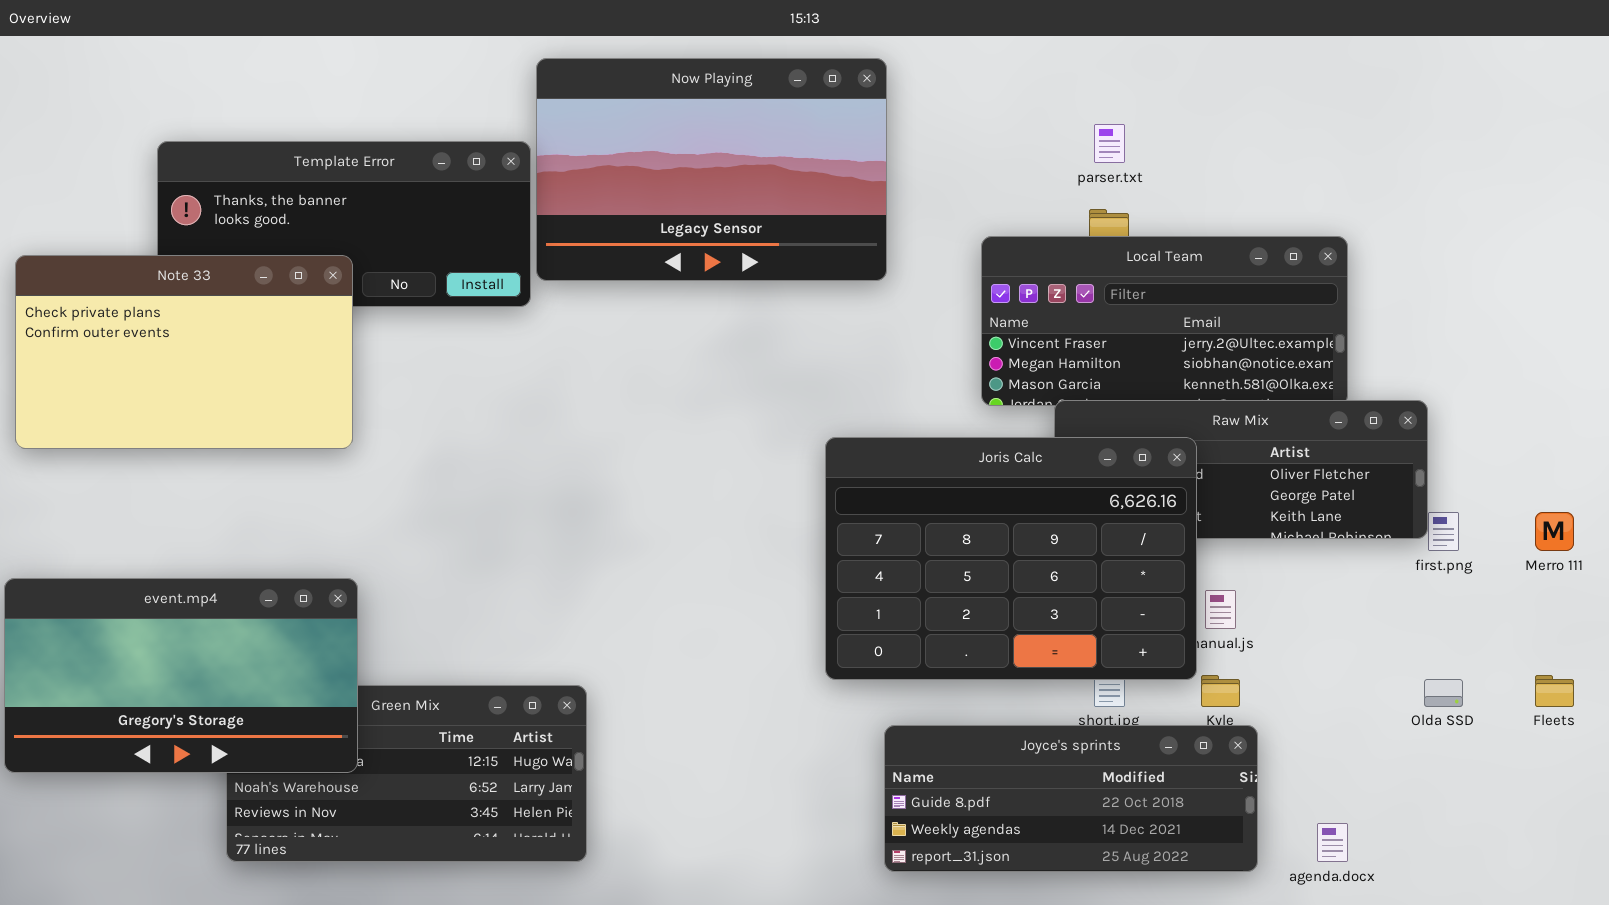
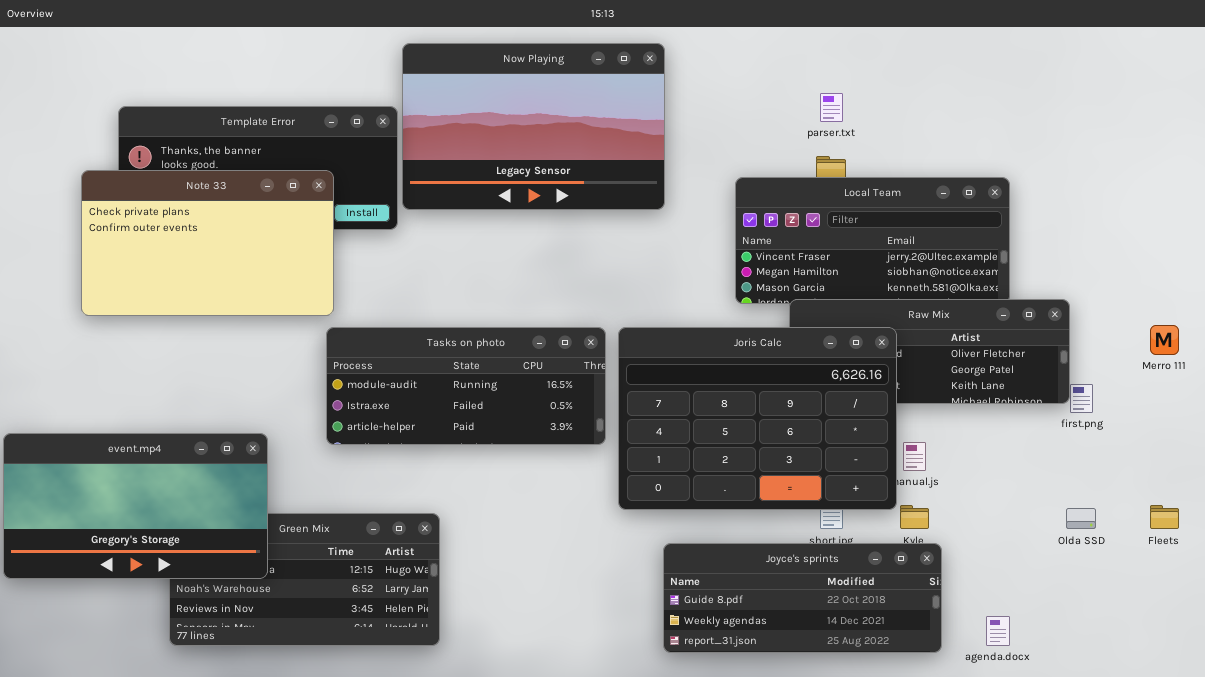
Note 33: [15,255,353,449] -> [81,170,334,316], moved
Tasks on photo: none -> [326,327,606,445], opened
Merro 111: [1535,512,1574,551] -> [1150,325,1179,355], moved

